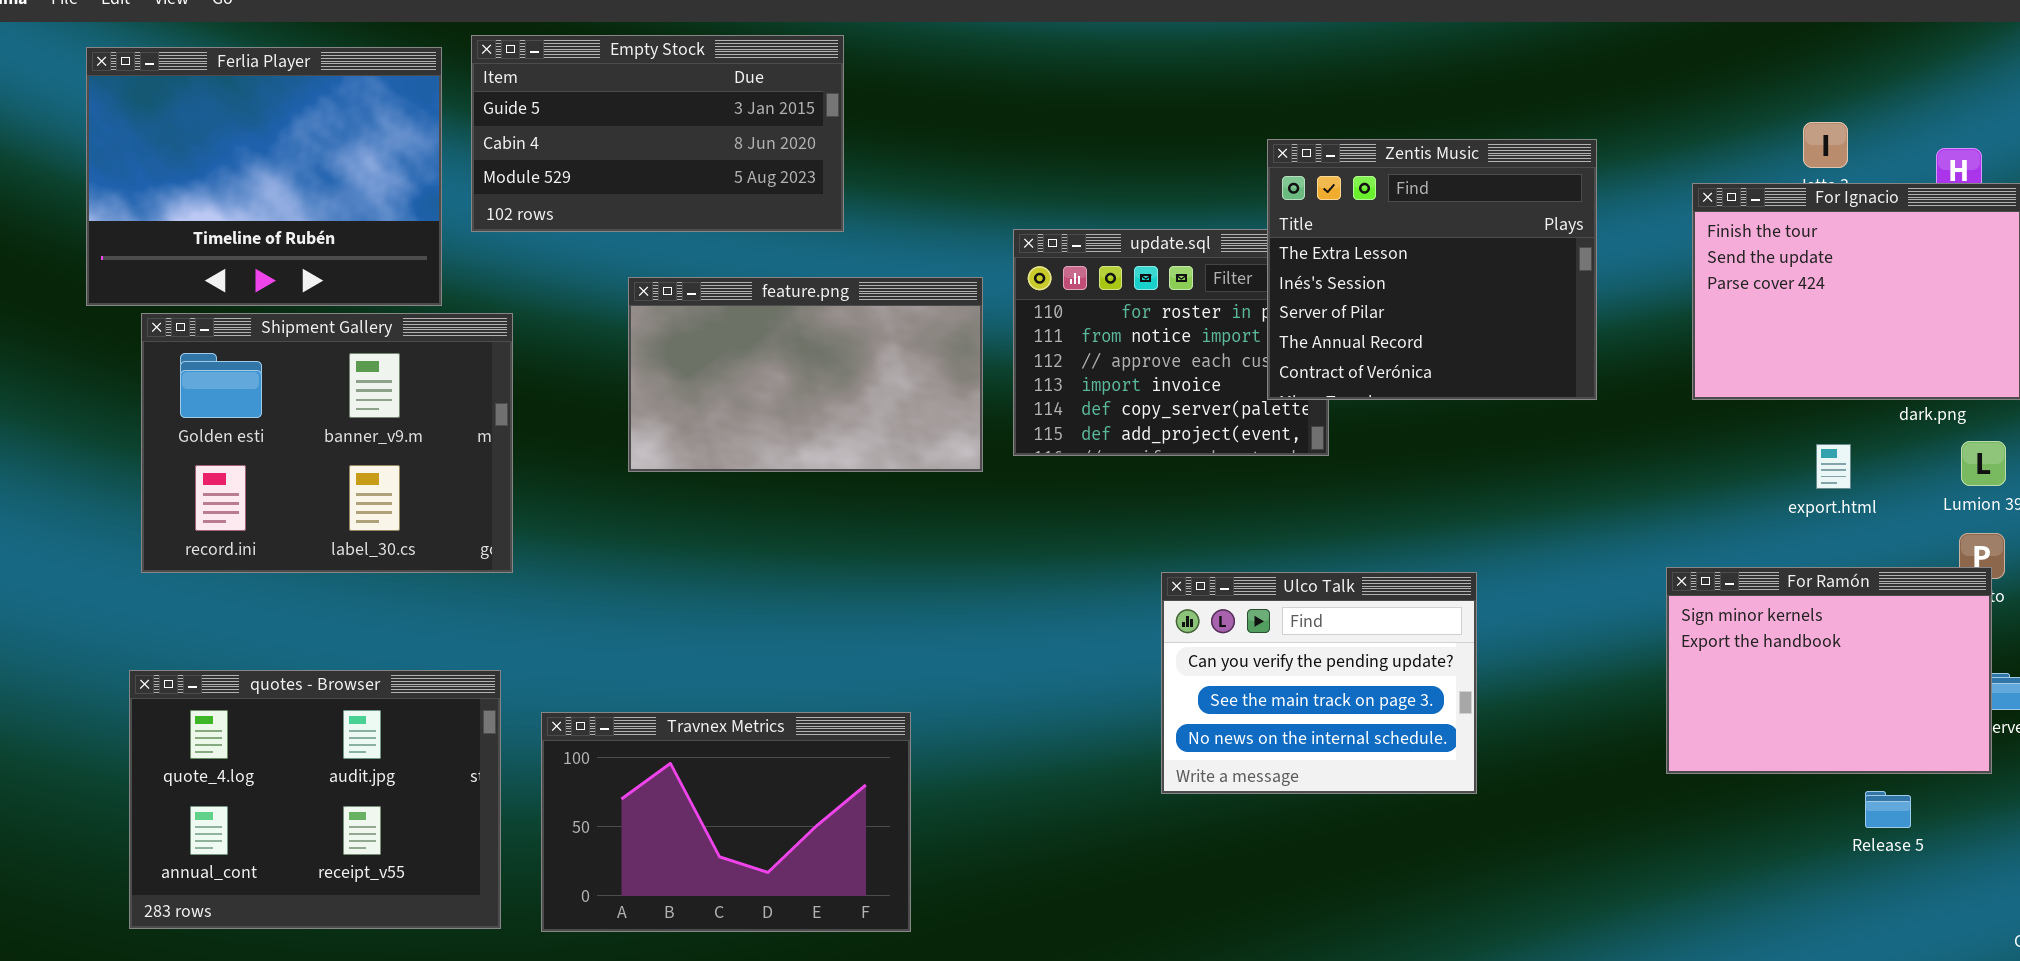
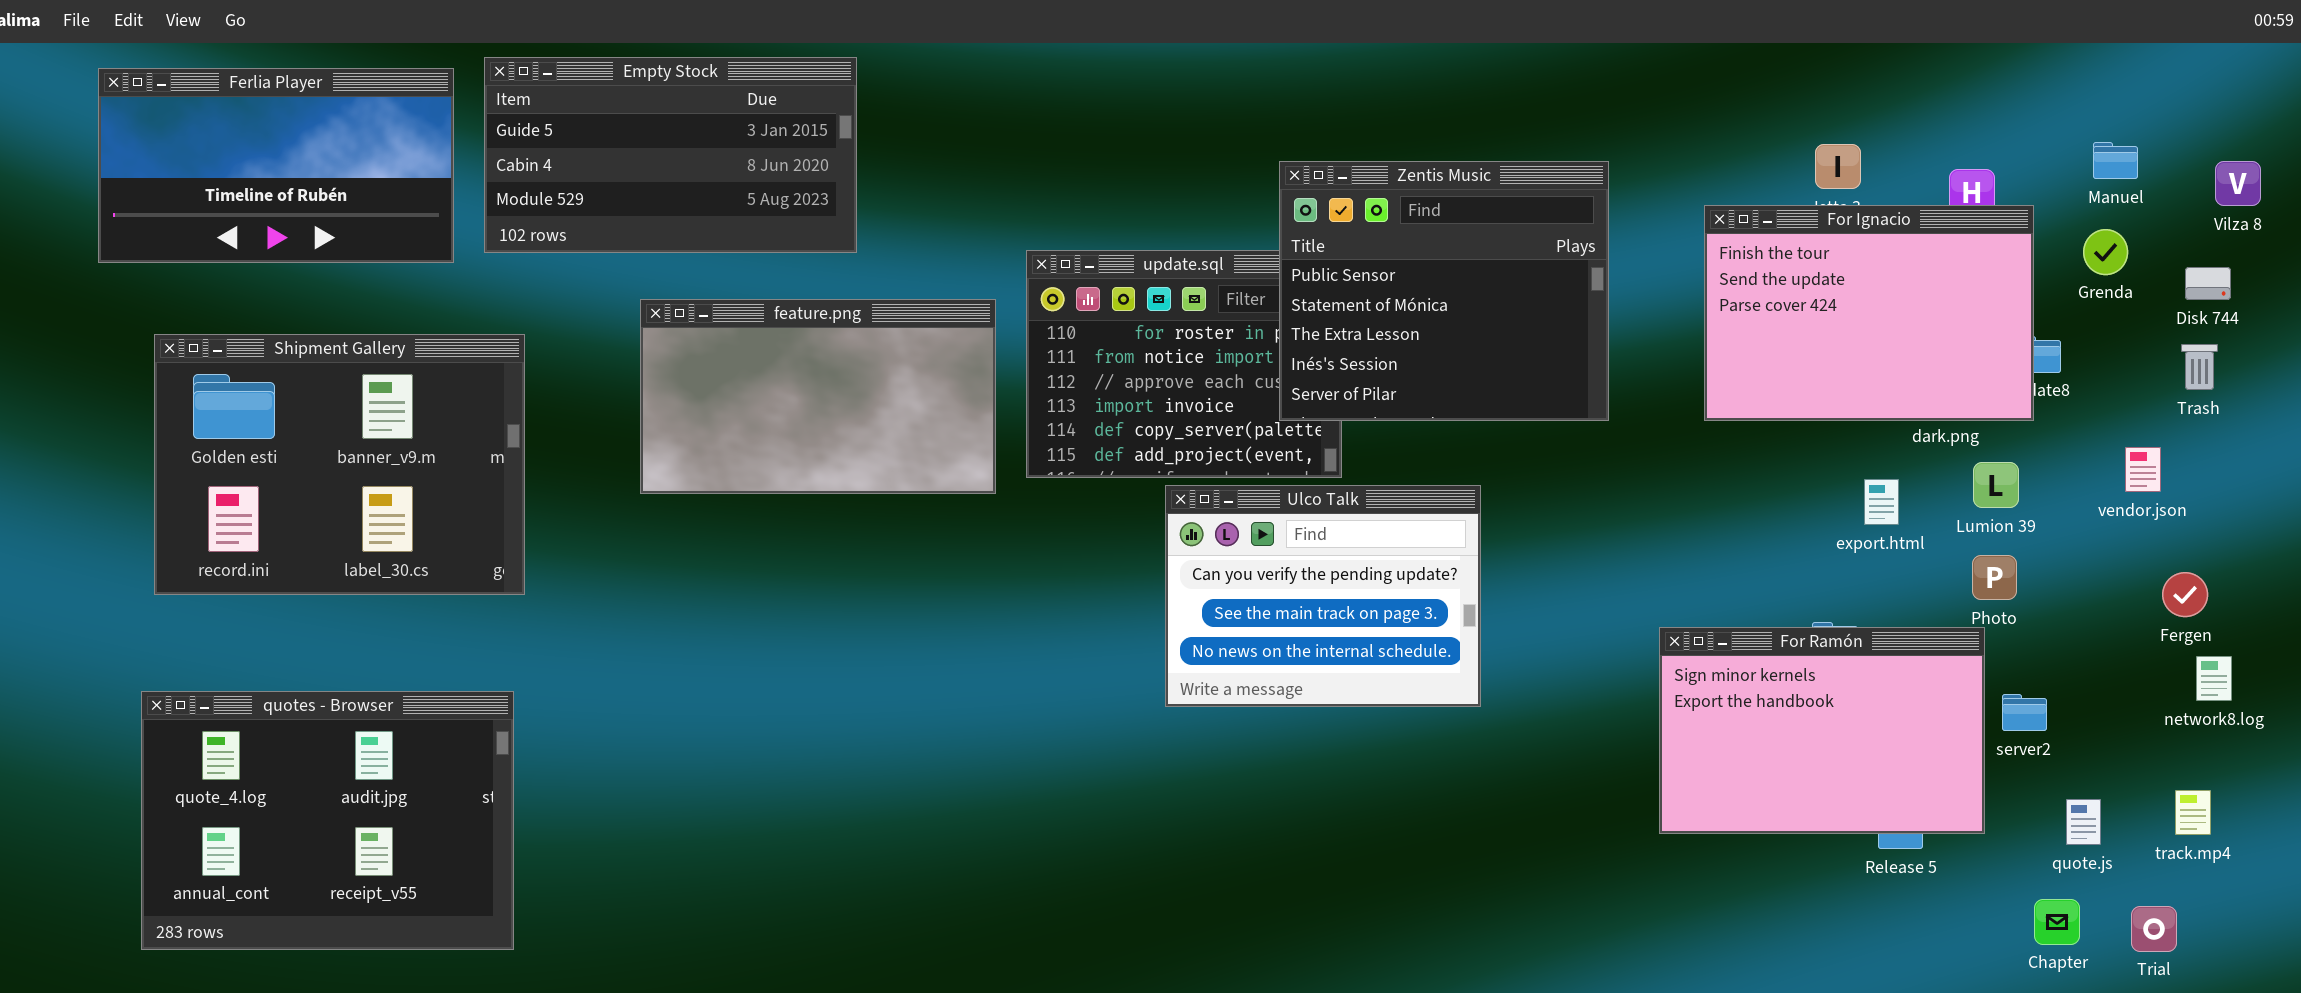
Ferlia Player: [86,47,442,306] -> [98,68,454,263], resized
Zentis Music: [1267,139,1597,400] -> [1279,161,1609,421], scrolled up 2 rows
export.html: [1816,444,1851,489] -> [1864,479,1899,525], moved
For Ramón: [1666,567,1992,774] -> [1659,627,1985,834], moved
Ulco Talk: [1161,572,1477,794] -> [1165,485,1481,707], moved
Travnex Metrics: [541,712,911,932] -> none, closed

